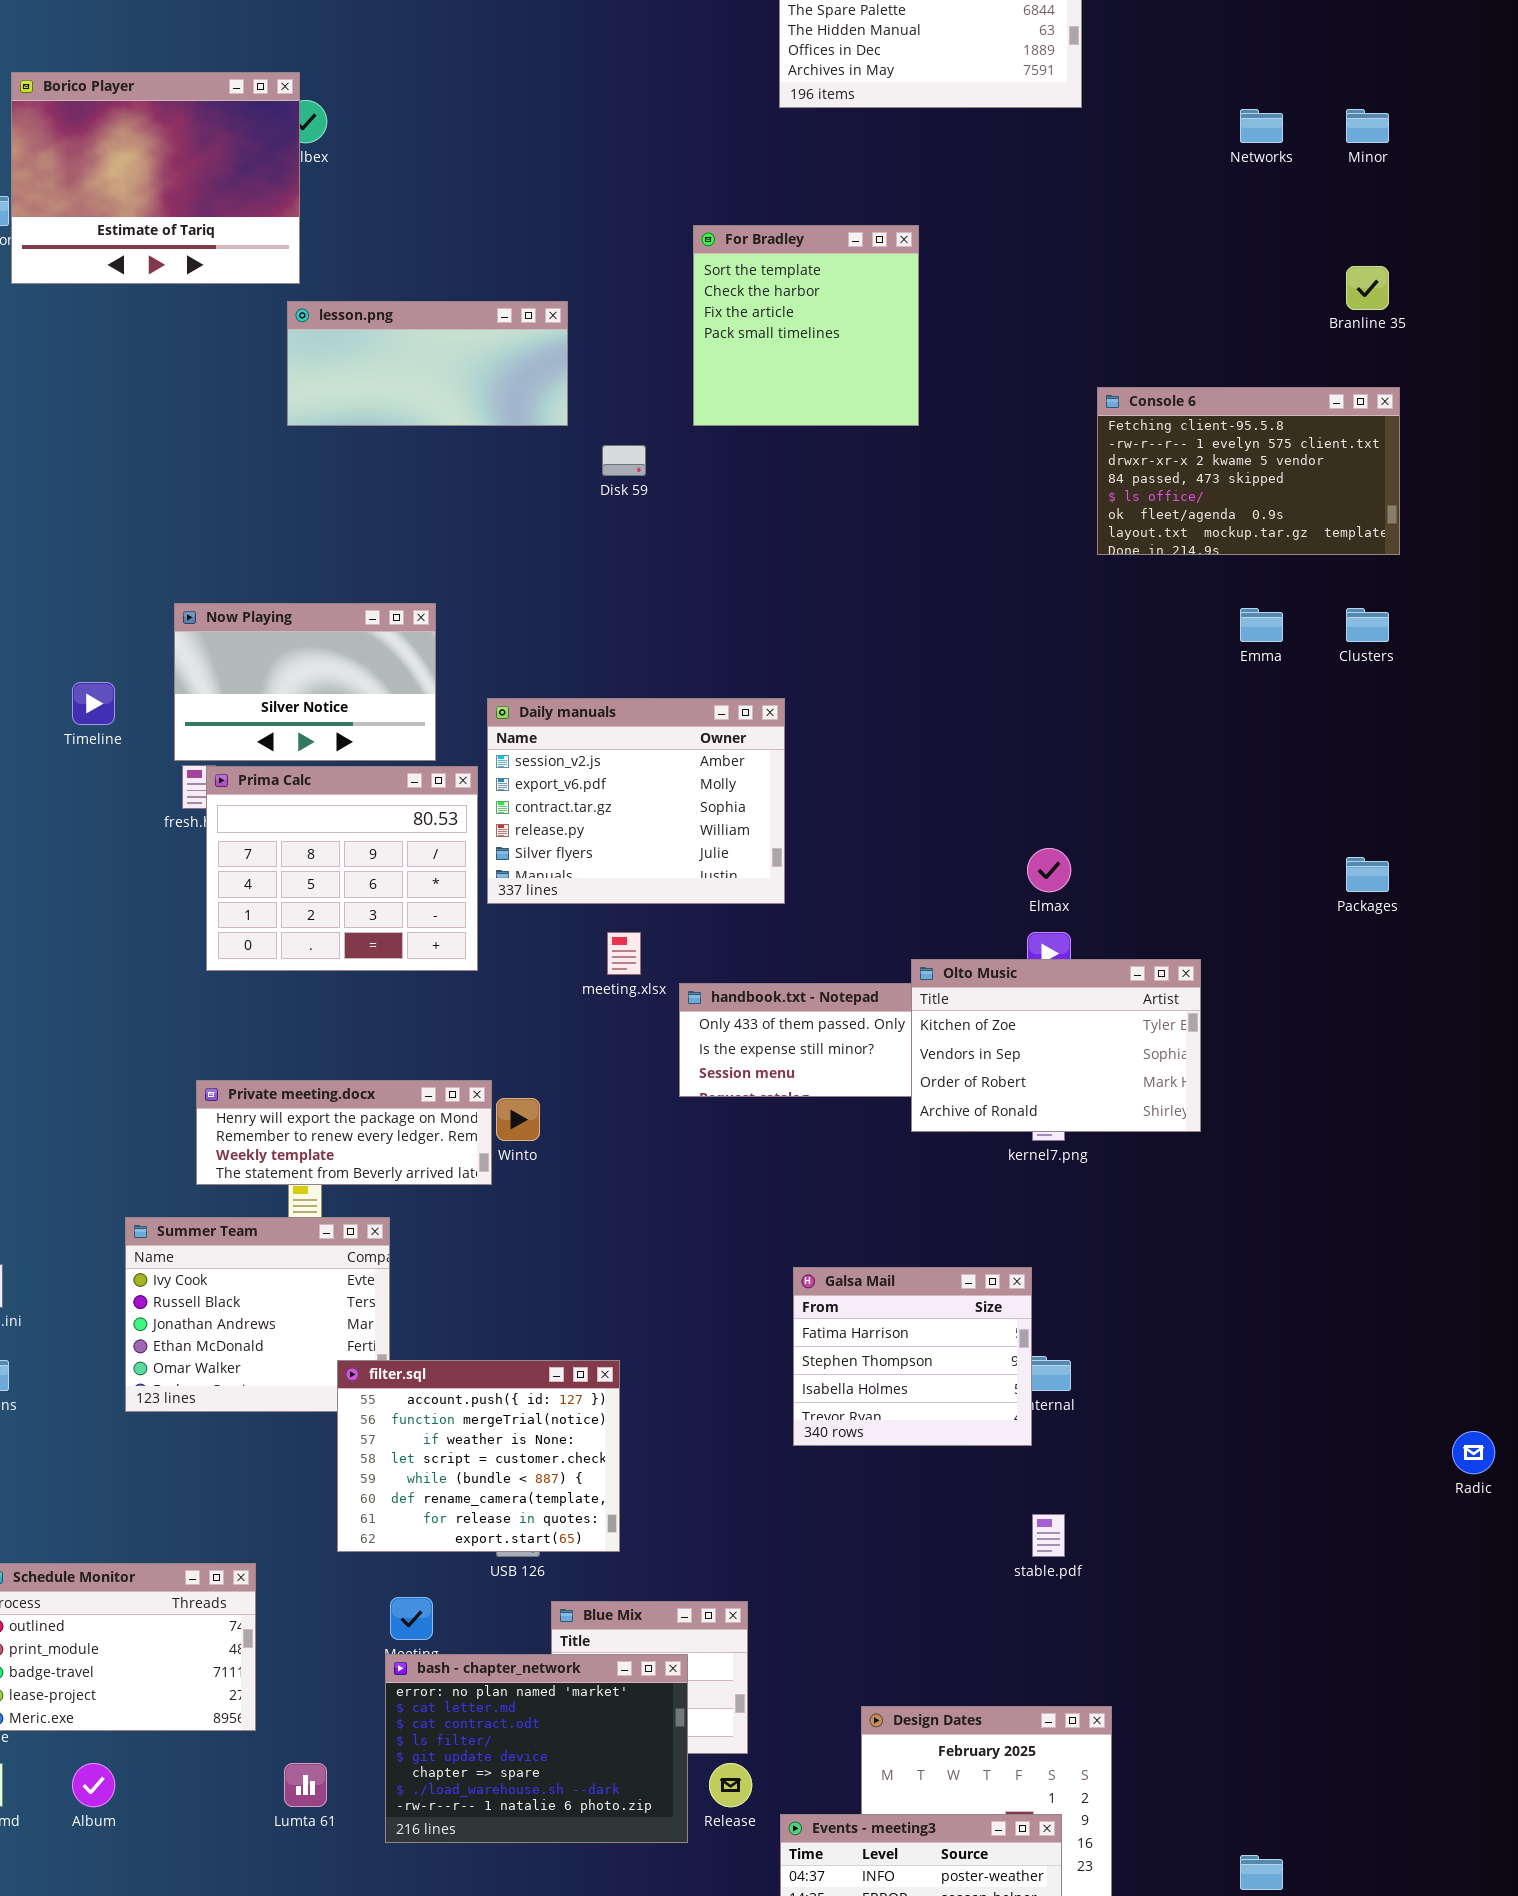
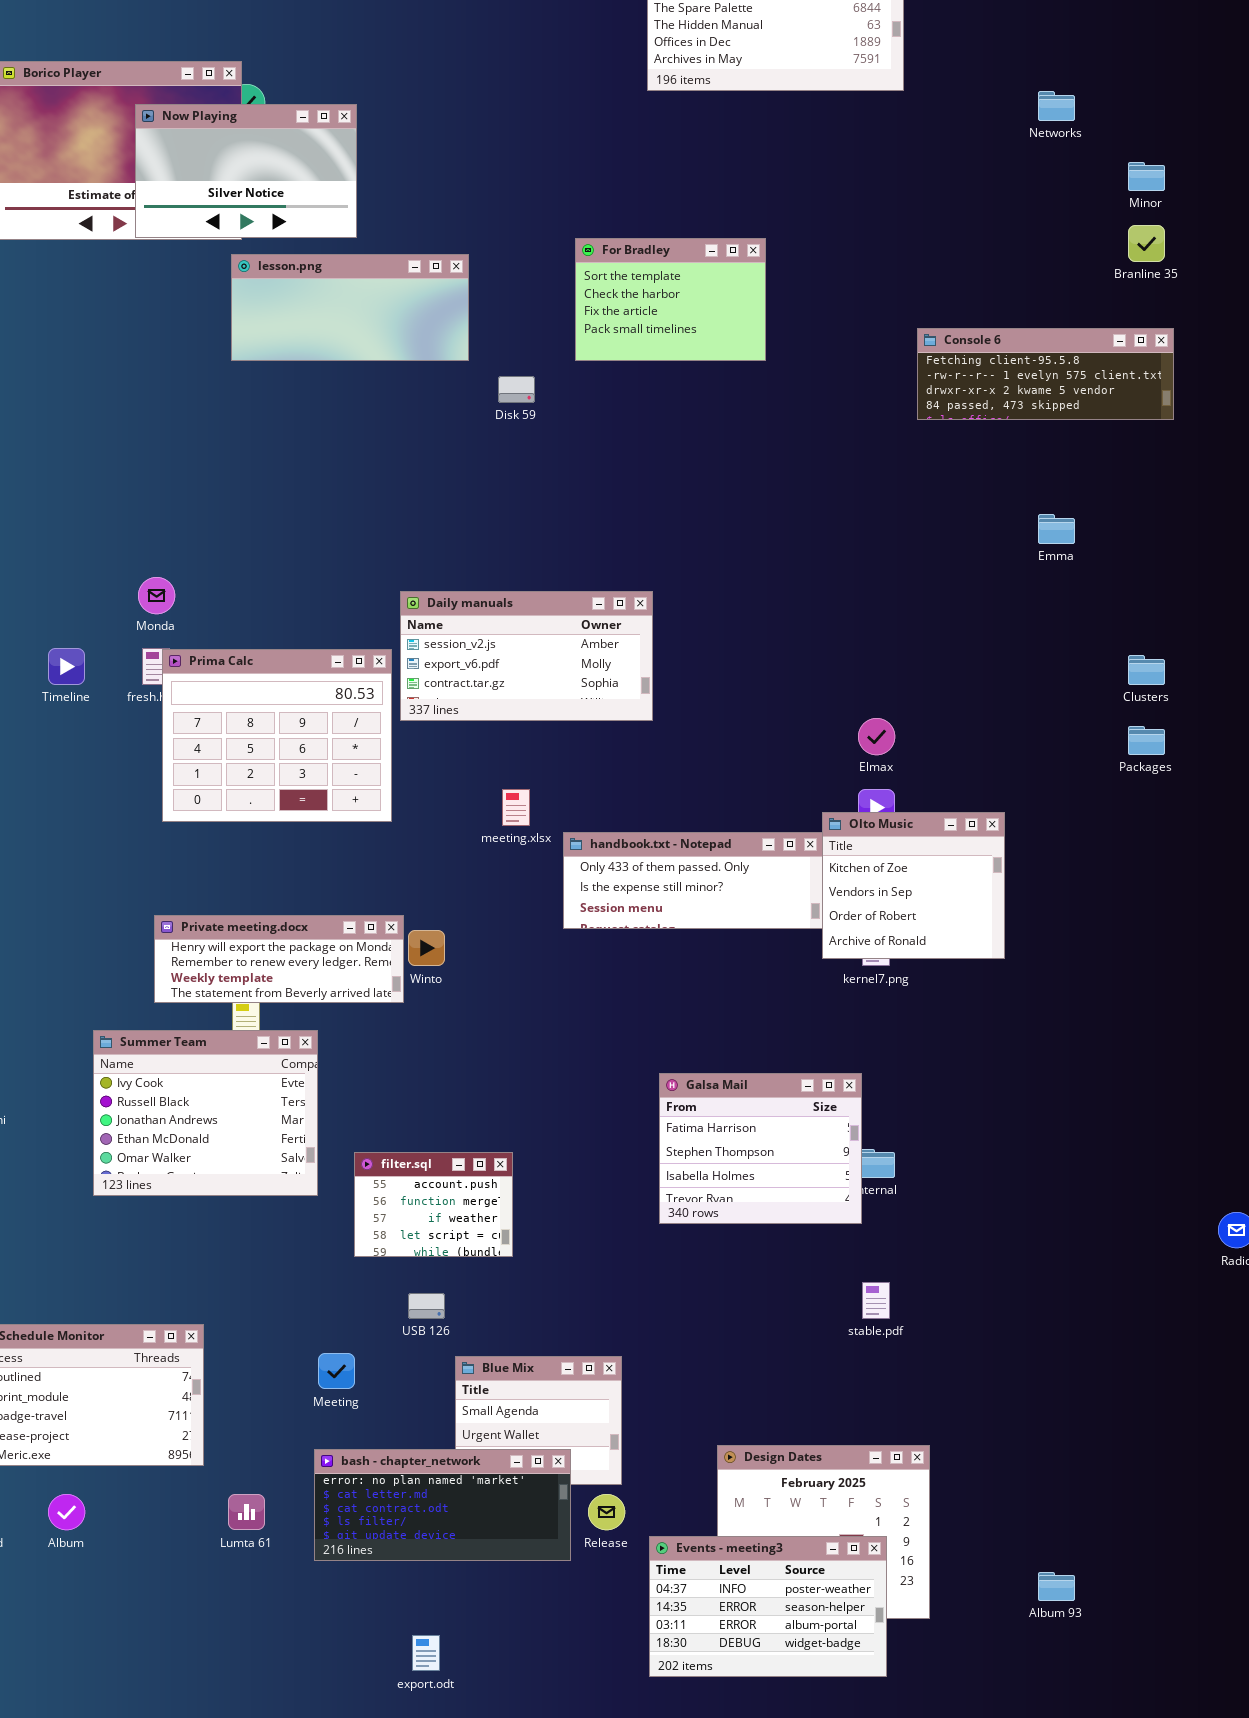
Minor: [1346,109,1389,143] -> [1128,162,1165,191], moved
For Bradley: [693,225,919,426] -> [575,238,766,361], resized
Console 6: [1097,387,1400,555] -> [917,328,1174,420], resized
Now Playing: [174,603,436,761] -> [135,104,357,238], moved
Clusters: [1346,608,1389,642] -> [1128,655,1165,685], moved
Timeline: [72,682,115,725] -> [48,648,85,685], moved
Daily manuals: [487,698,785,904] -> [400,591,653,721], resized
Olto Music: [911,959,1201,1132] -> [822,812,1005,959], resized
filter.sql: [337,1360,620,1552] -> [354,1152,513,1257], resized
bash - chapter_network: [385,1654,688,1843] -> [314,1449,571,1561], resized

